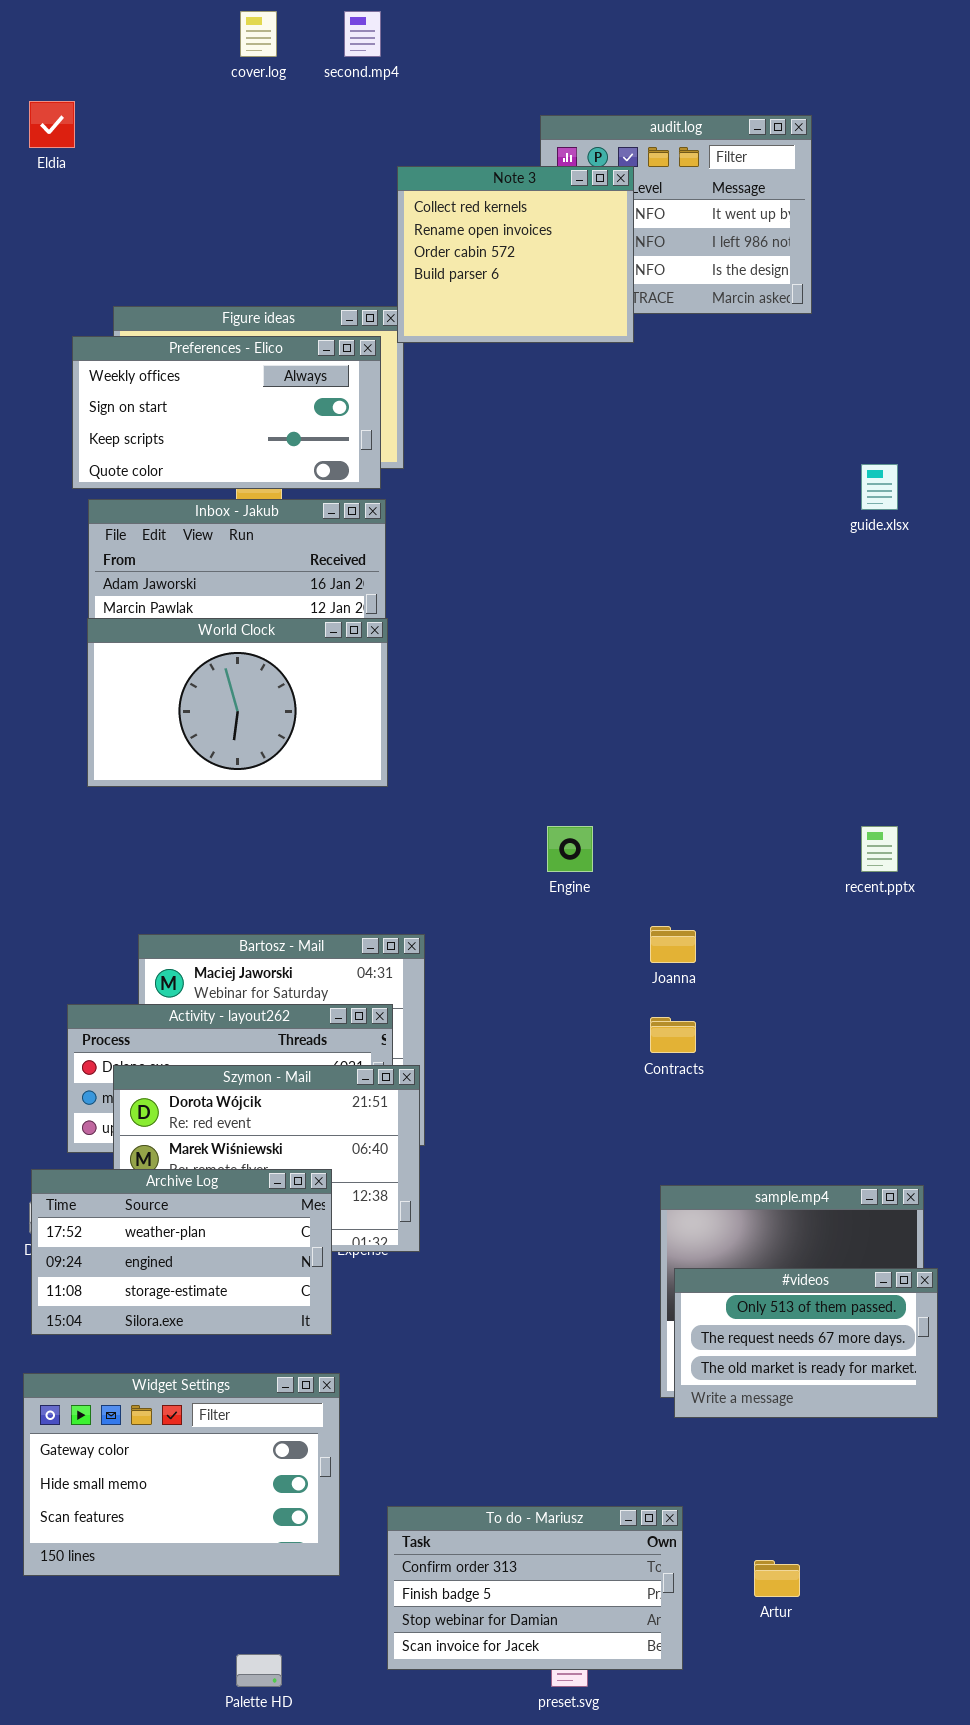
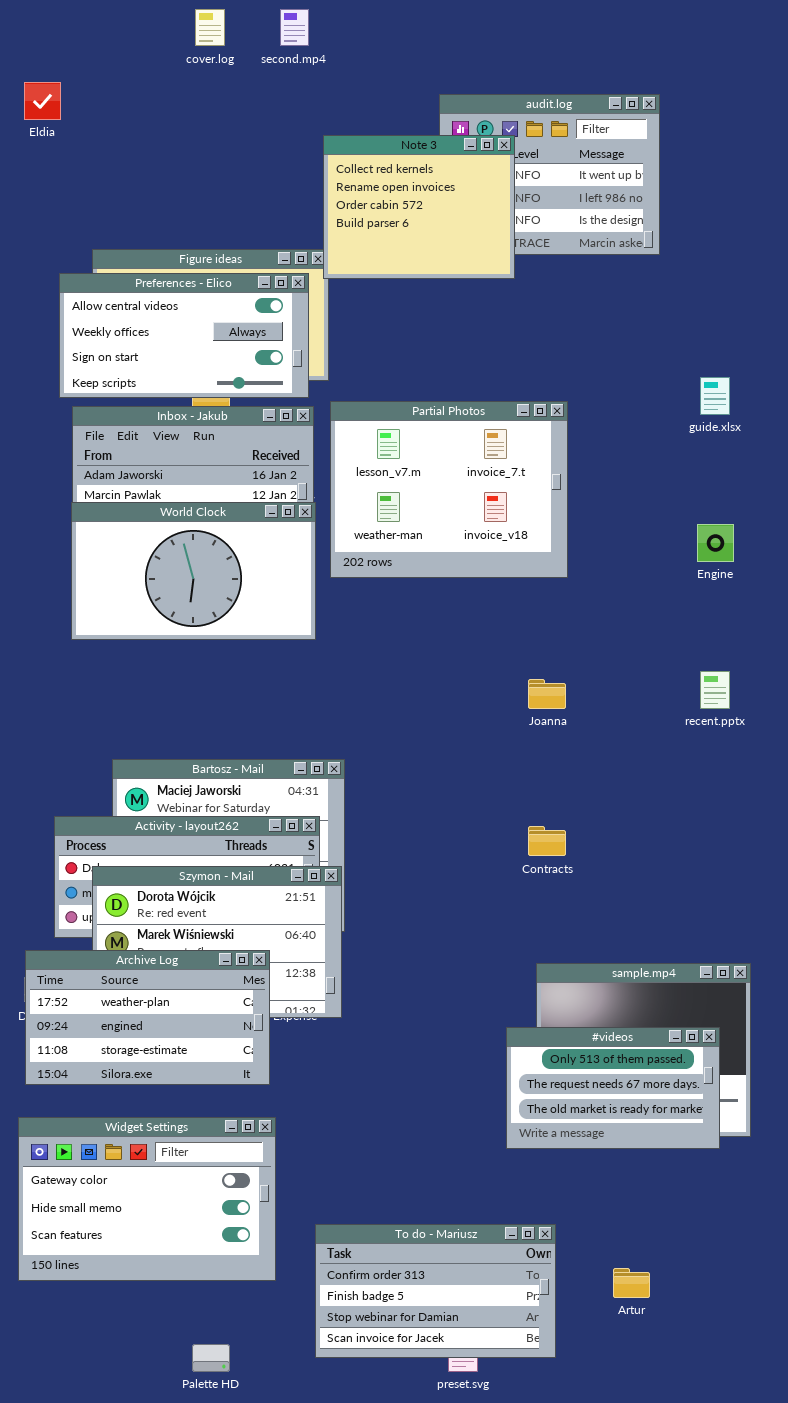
Preferences - Elico: [72,336,381,489] -> [59,273,309,398], scrolled up 1 row
Partial Photos: none -> [330,401,568,578], opened
Engine: [547,826,593,872] -> [697,524,734,562], moved
Joanna: [650,926,696,963] -> [528,679,566,709], moved
#videos: [674,1268,938,1418] -> [506,1027,720,1149], moved

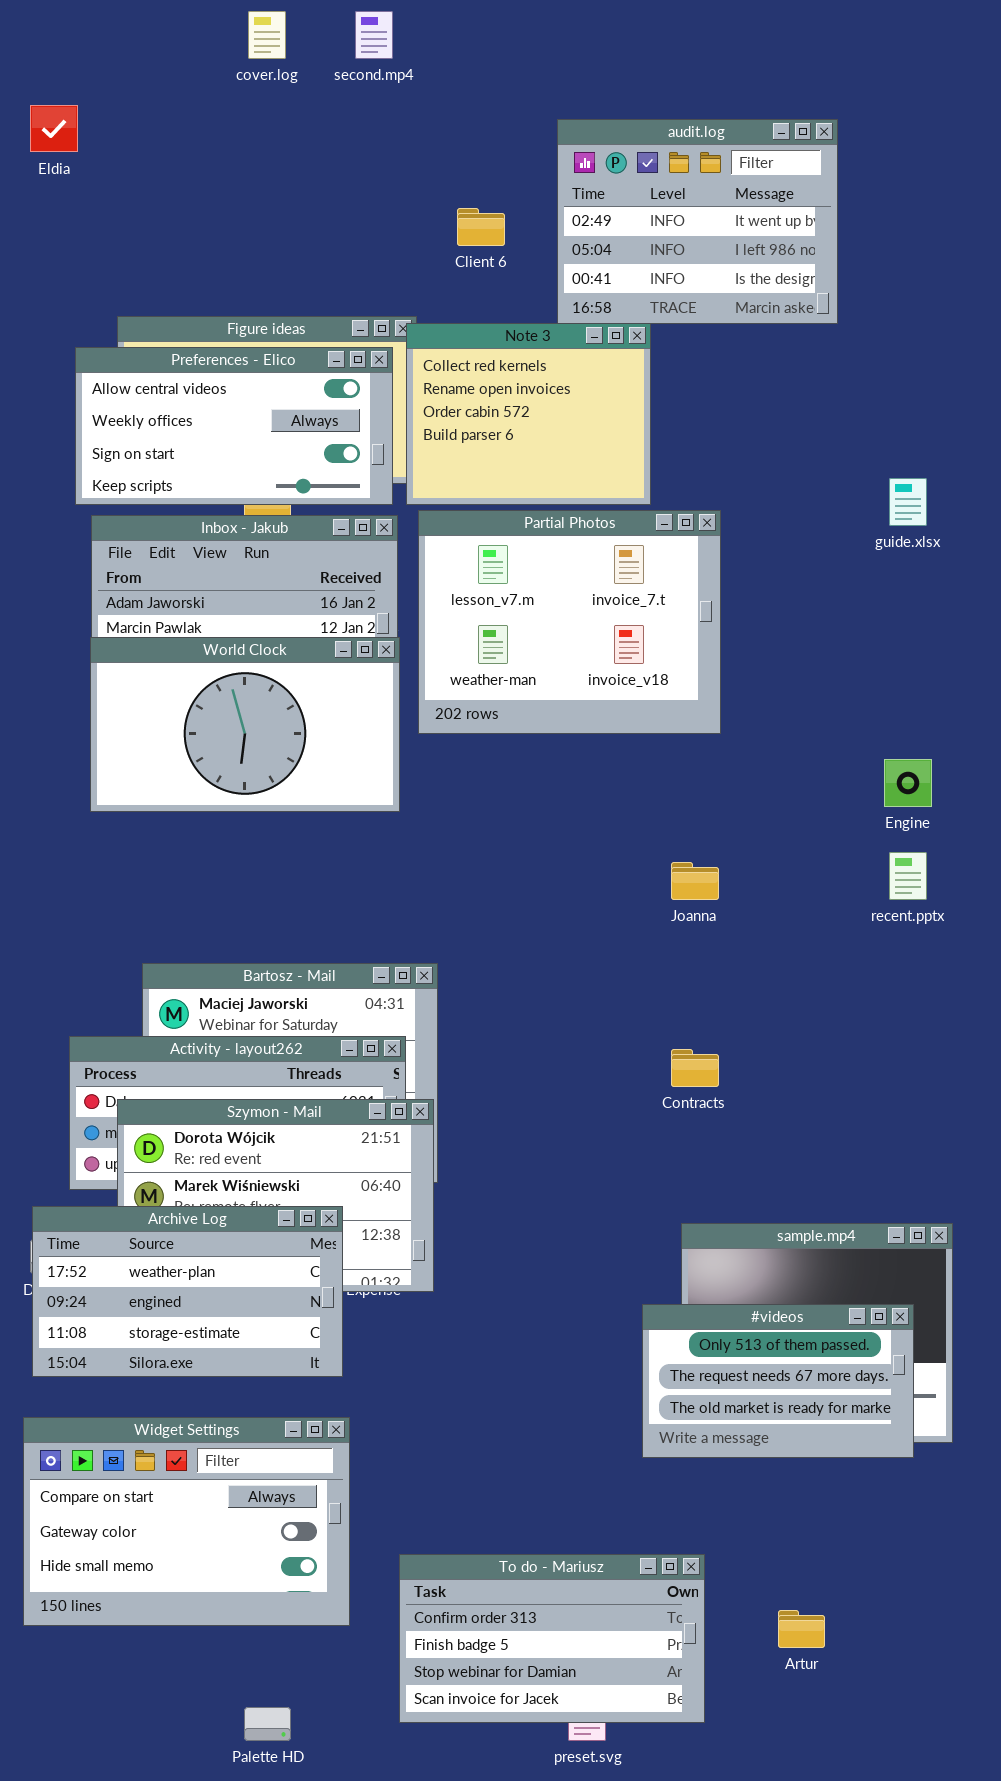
Note 3: [323,135,515,279] -> [406,323,651,505], moved
Engine: [697,524,734,562] -> [884,759,932,807], moved
Widget Settings: [18,1117,276,1281] -> [23,1417,350,1626], scrolled up 1 row

